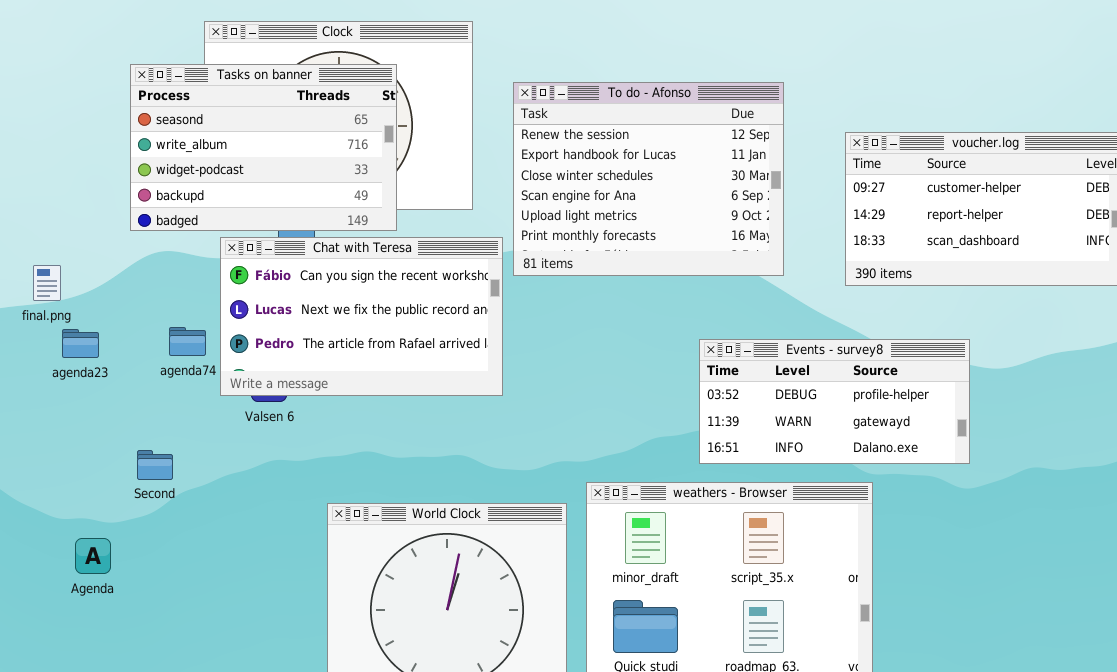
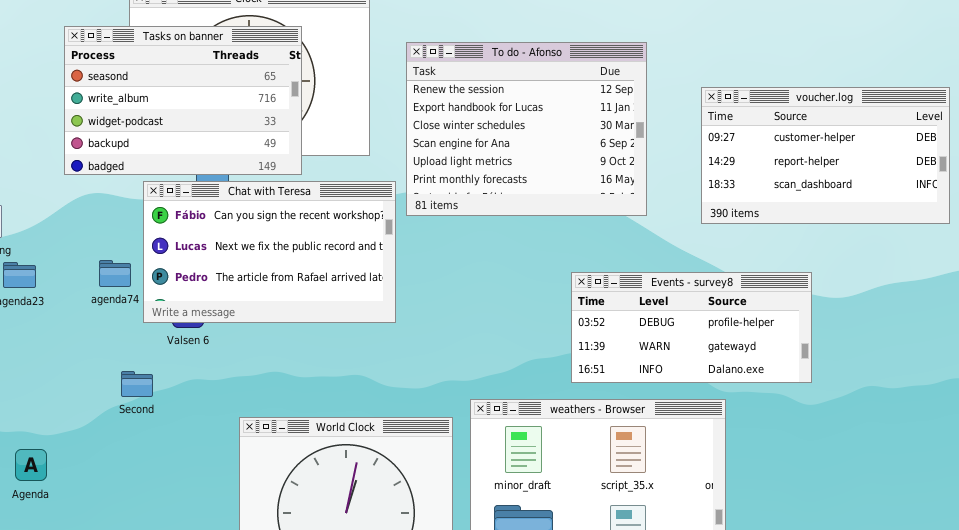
Second: [137,450,173,480] -> [121,371,153,397], moved

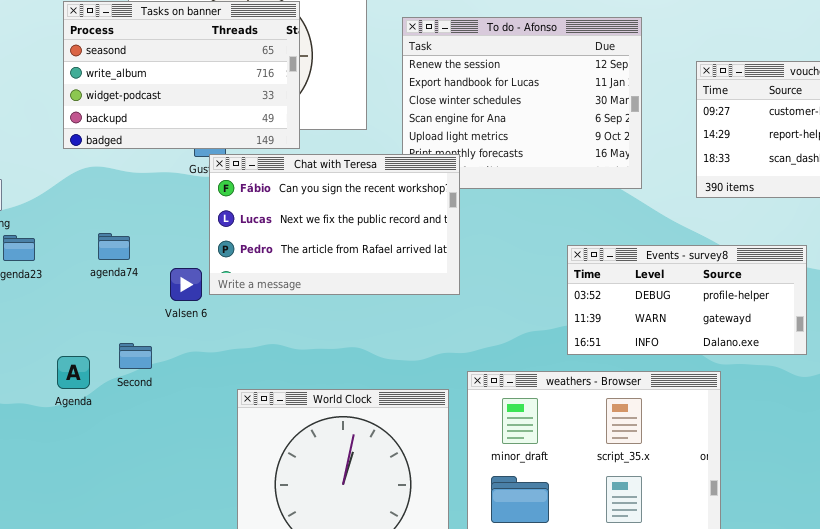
Chat with Teresa: [143,181,396,323] -> [209,154,460,295], moved
Agenda: [15,449,47,481] -> [57,356,90,389], moved

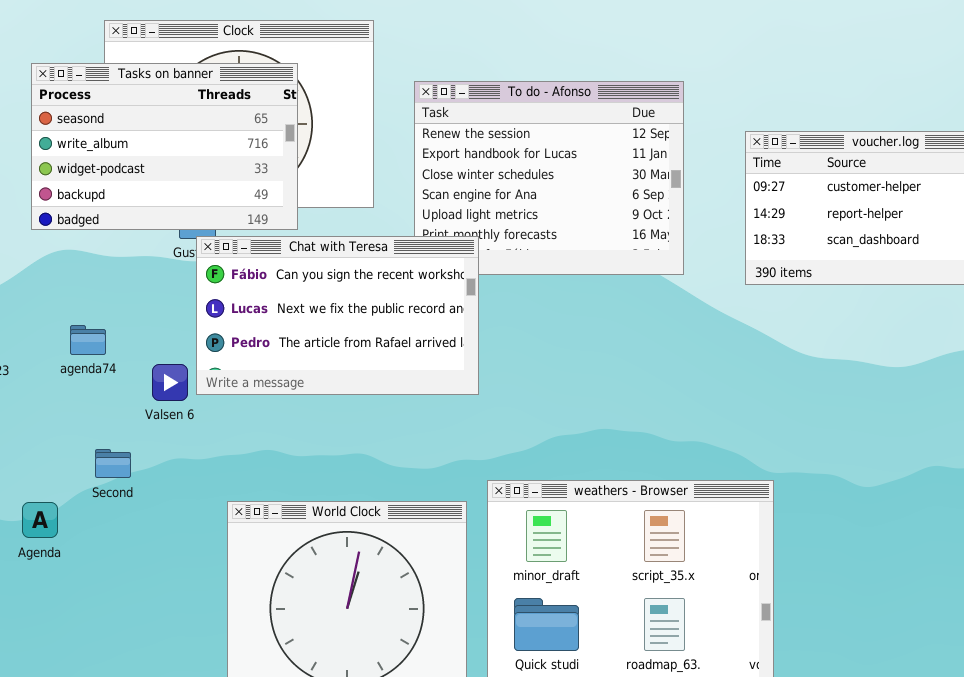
Events - survey8: [567,245,807,355] -> none, closed
Agenda: [57,356,90,389] -> [22,502,58,538], moved

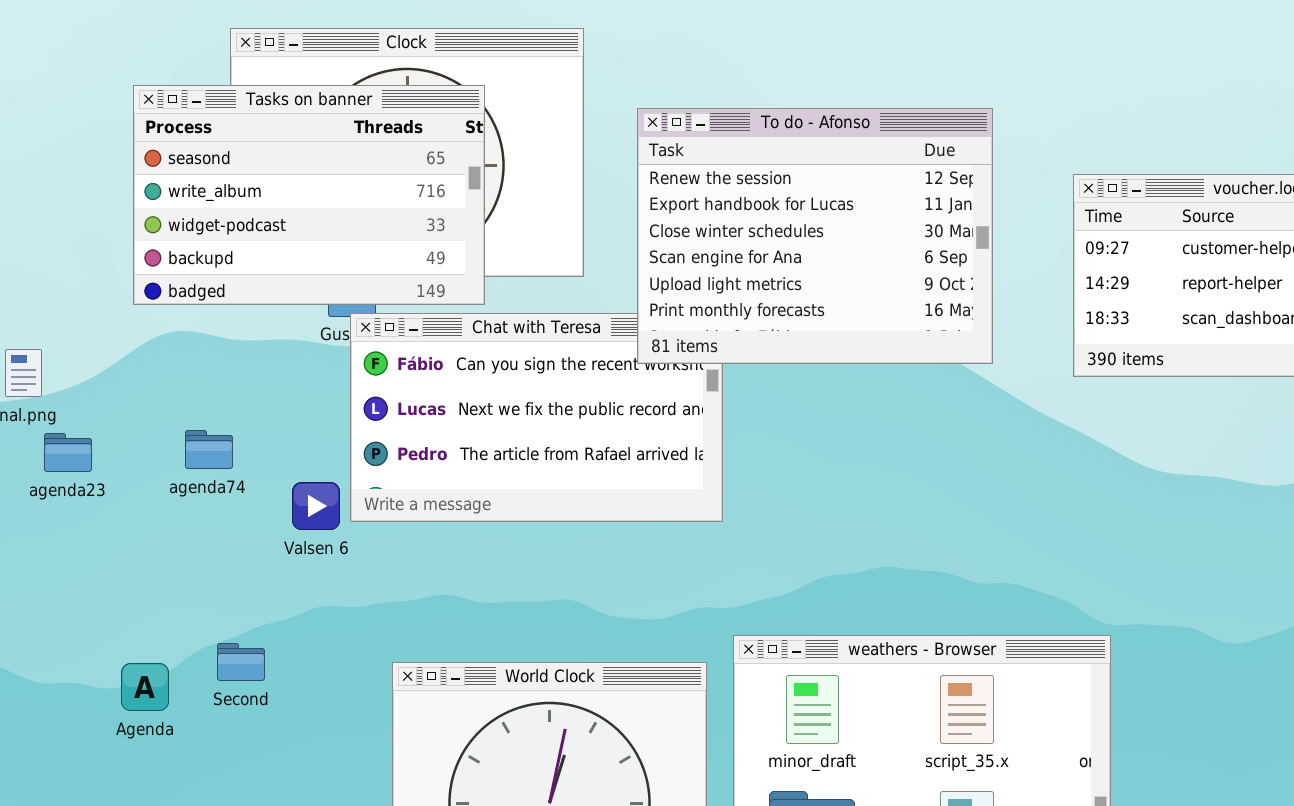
To do - Afonso: [414,81,684,275] -> [637,108,993,364], raised
Second: [95,449,131,478] -> [217,643,265,681], moved

